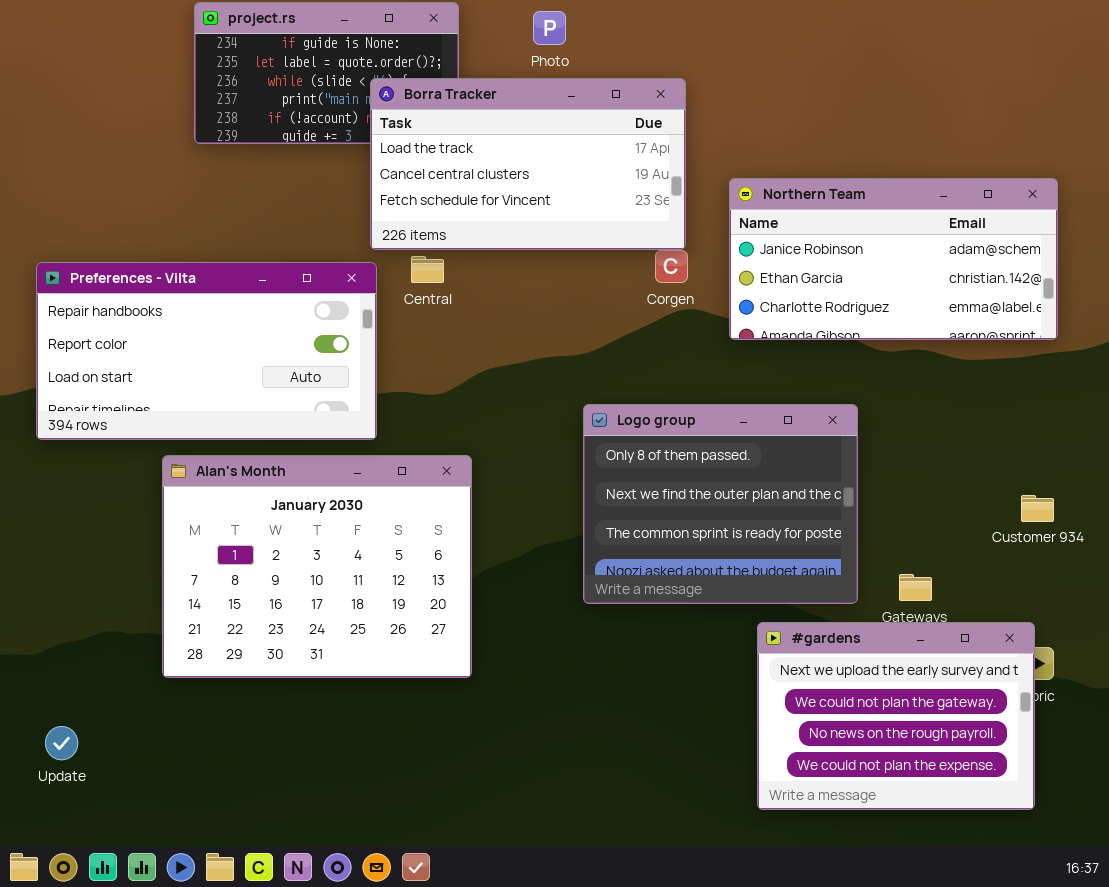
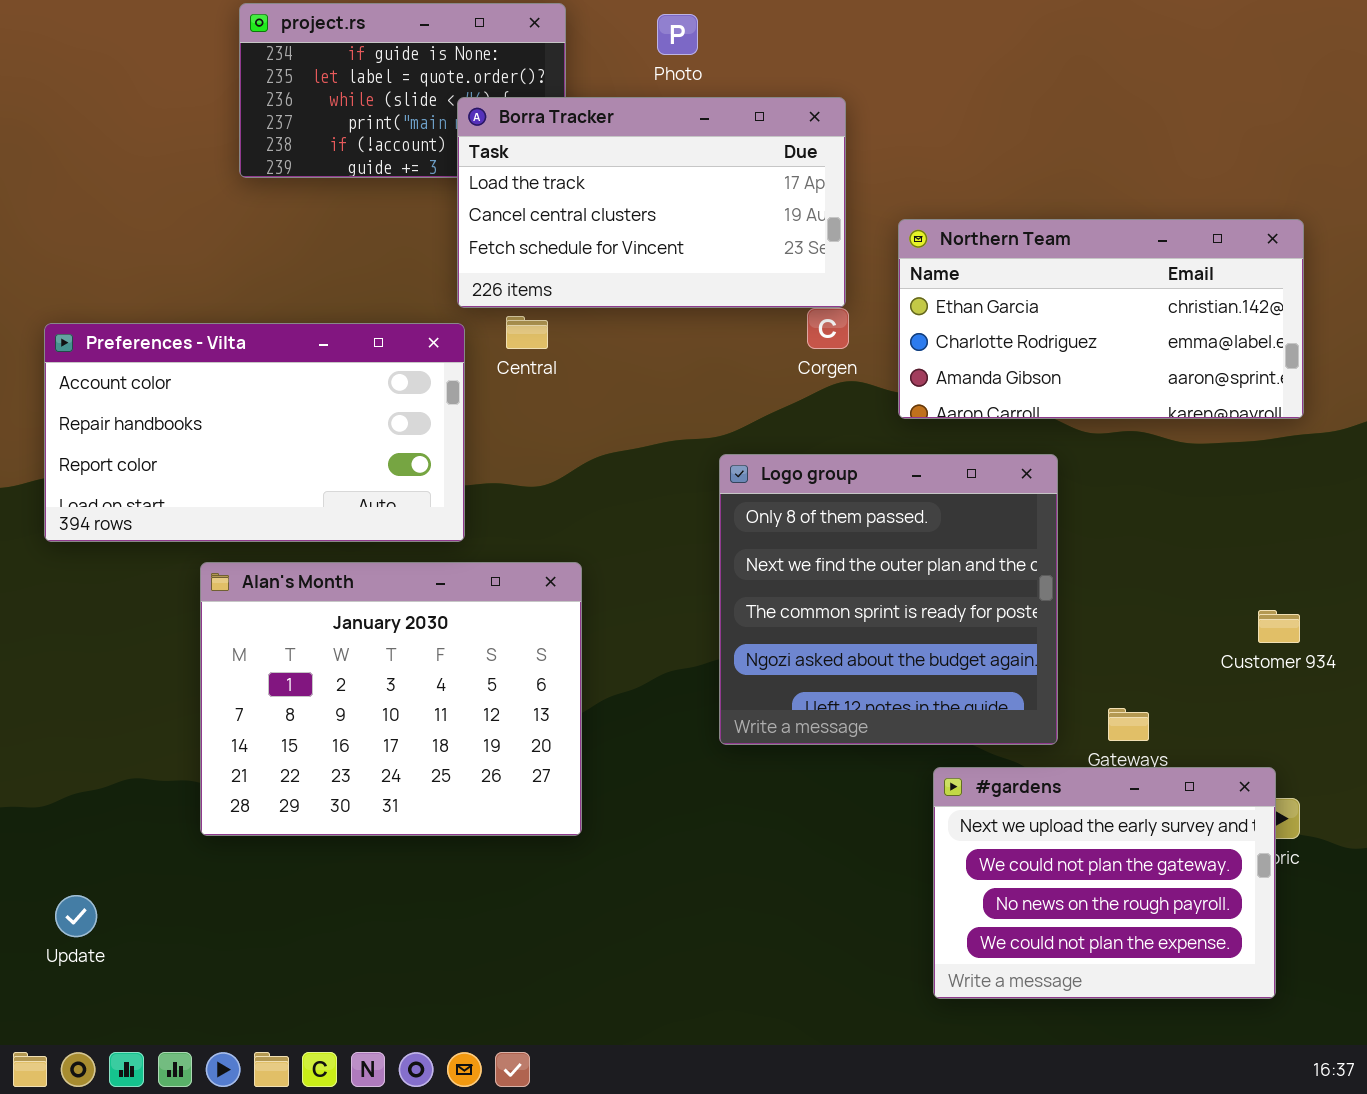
Northern Team: [729,178,1058,340] -> [898,219,1304,419], scrolled down 1 row
Preferences - Vilta: [36,262,377,440] -> [44,323,465,542], scrolled up 1 row
Logo group: [583,404,858,604] -> [719,454,1058,745], resized

